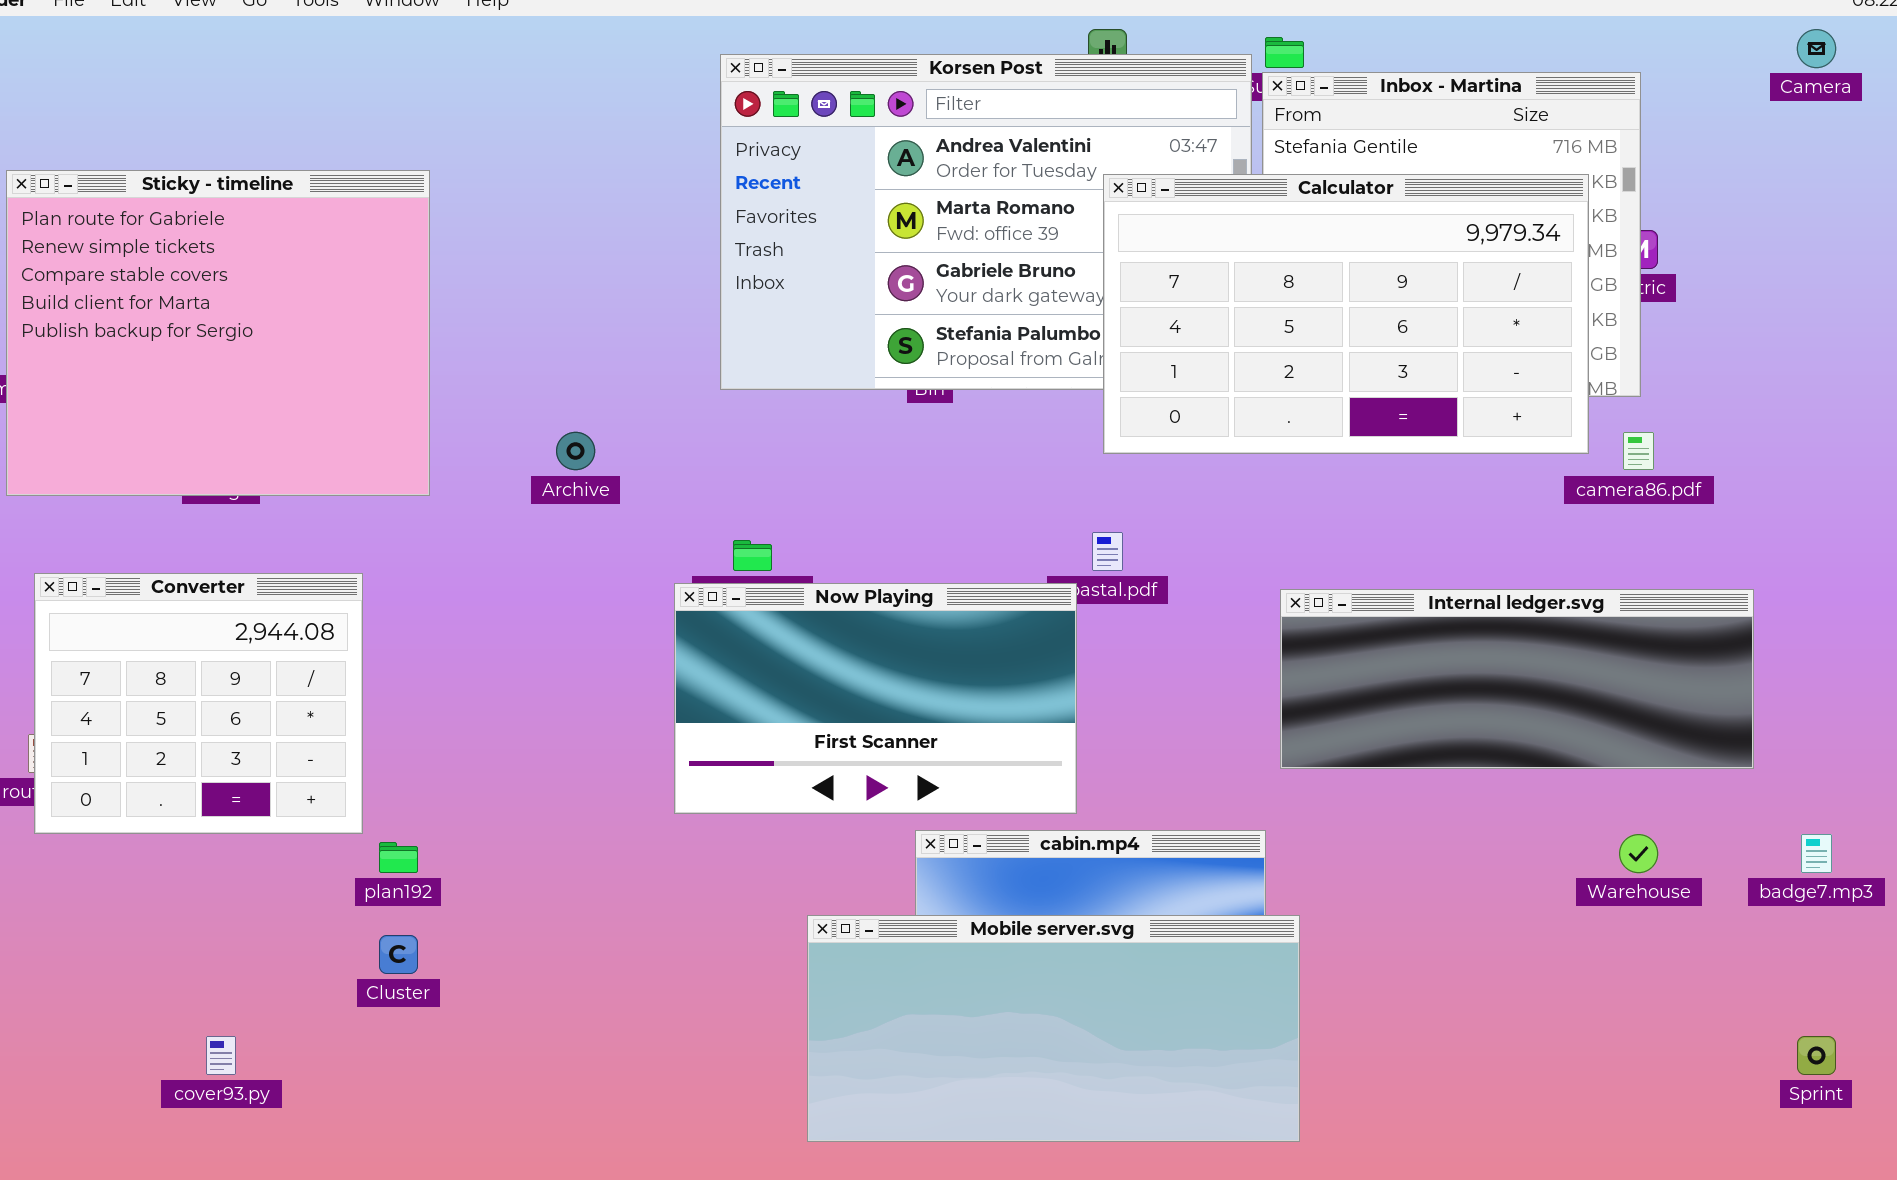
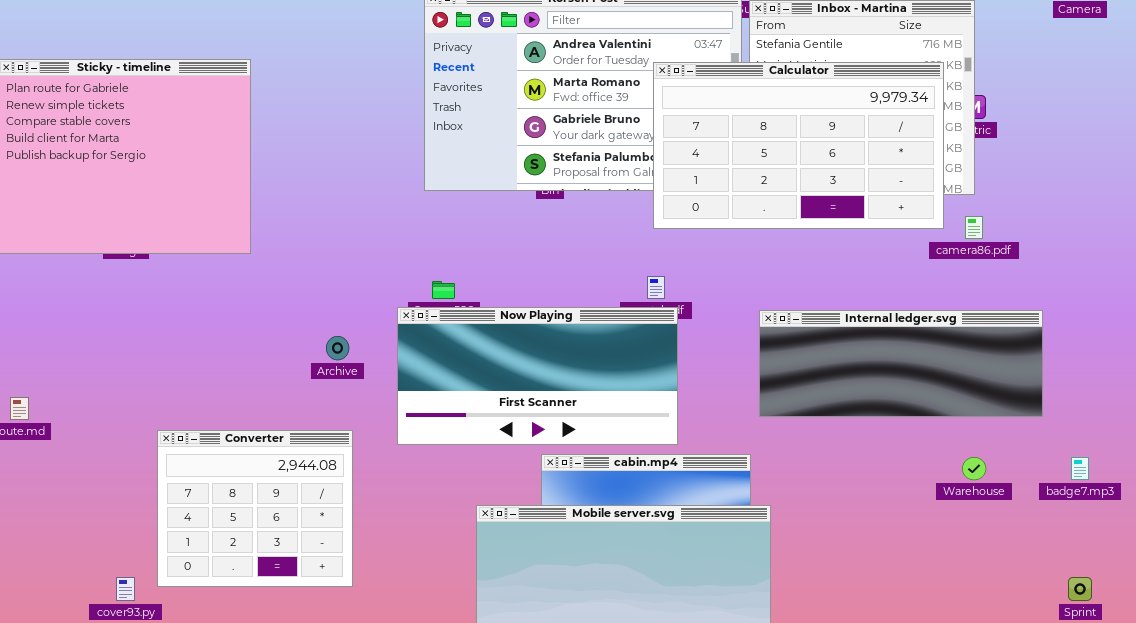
Archive: [556,432,595,470] -> [326,336,349,360], moved
Converter: [34,573,363,834] -> [157,430,353,587], moved
Now Playing: [674,583,1077,814] -> [397,307,678,445], resized

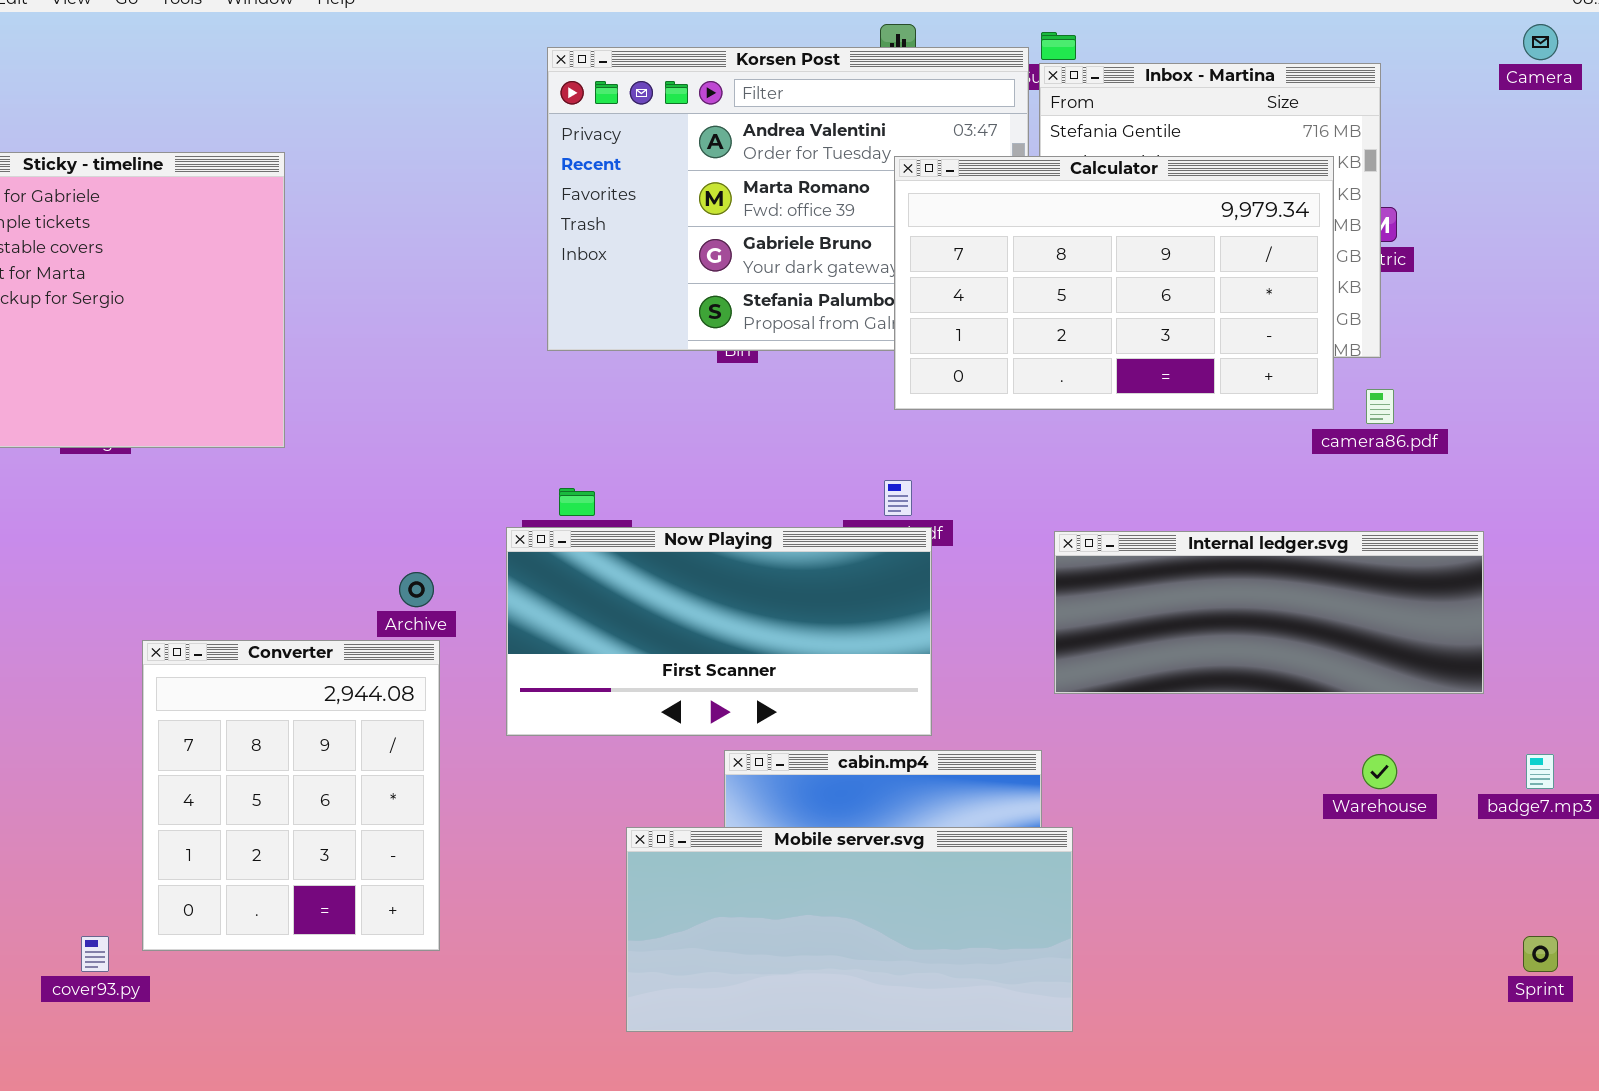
Converter: [157,430,353,587] -> [142,640,440,951], resized

